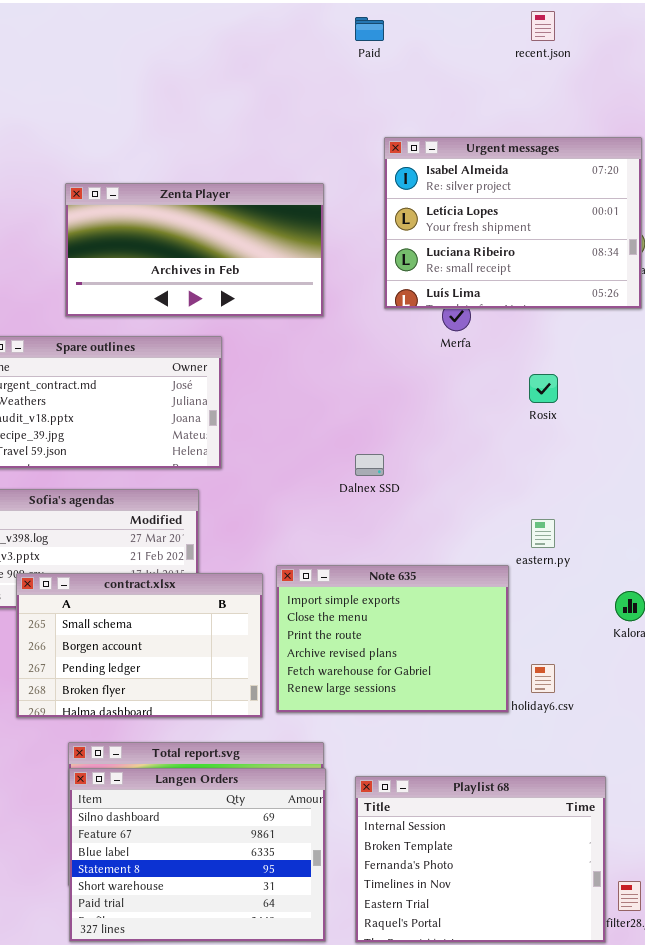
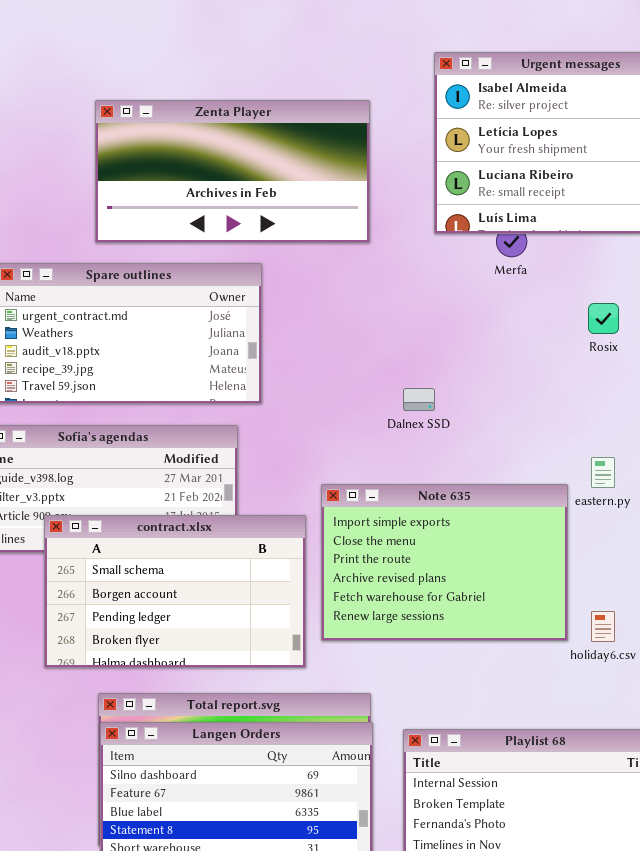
Note 635: [276,565,509,713] -> [321,484,568,641], moved

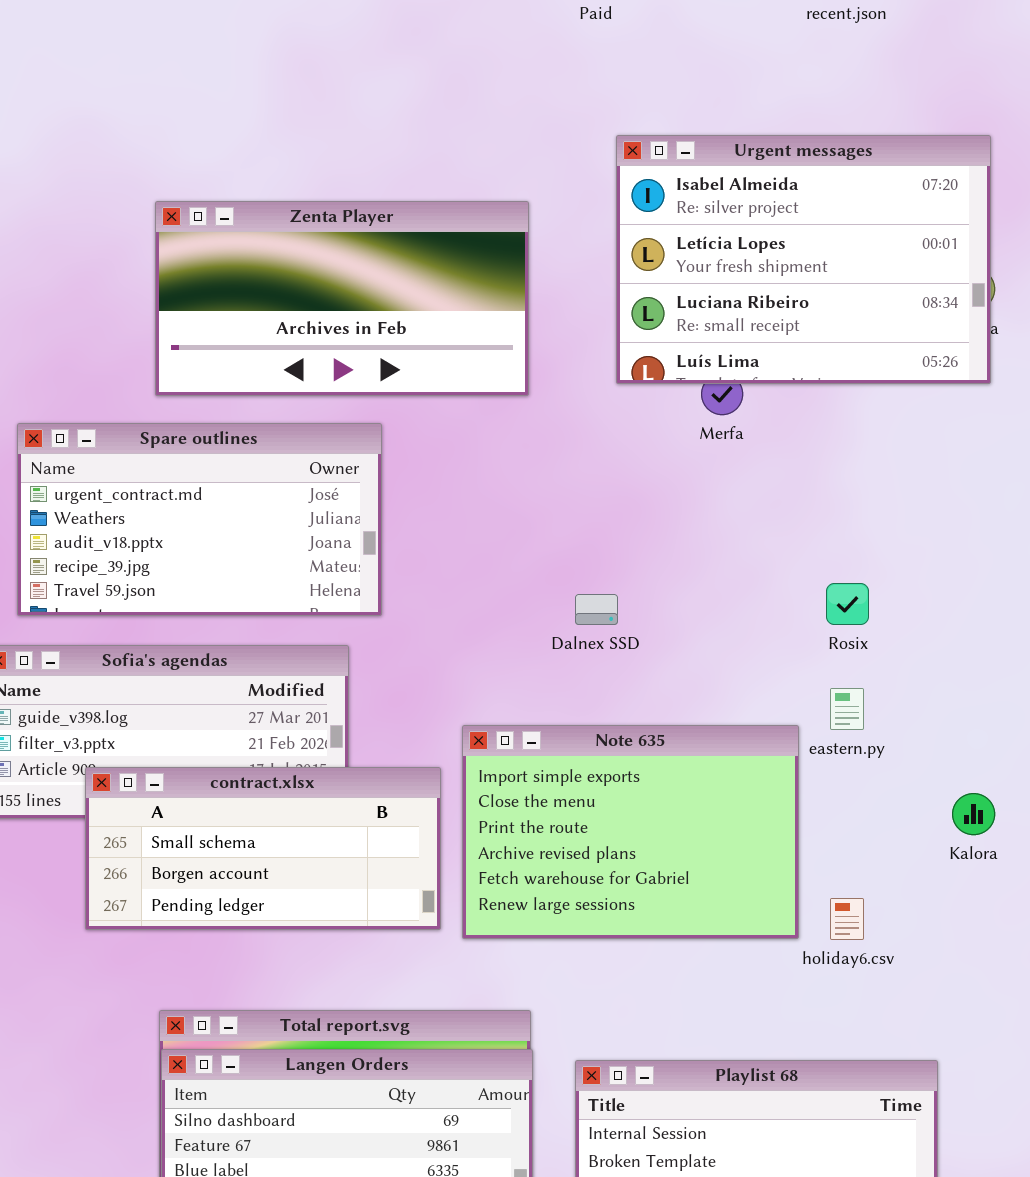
Rosix: [588,303,619,334] -> [826,583,869,625], moved
contract.xlsx: [44,515,306,668] -> [85,767,441,930], resized

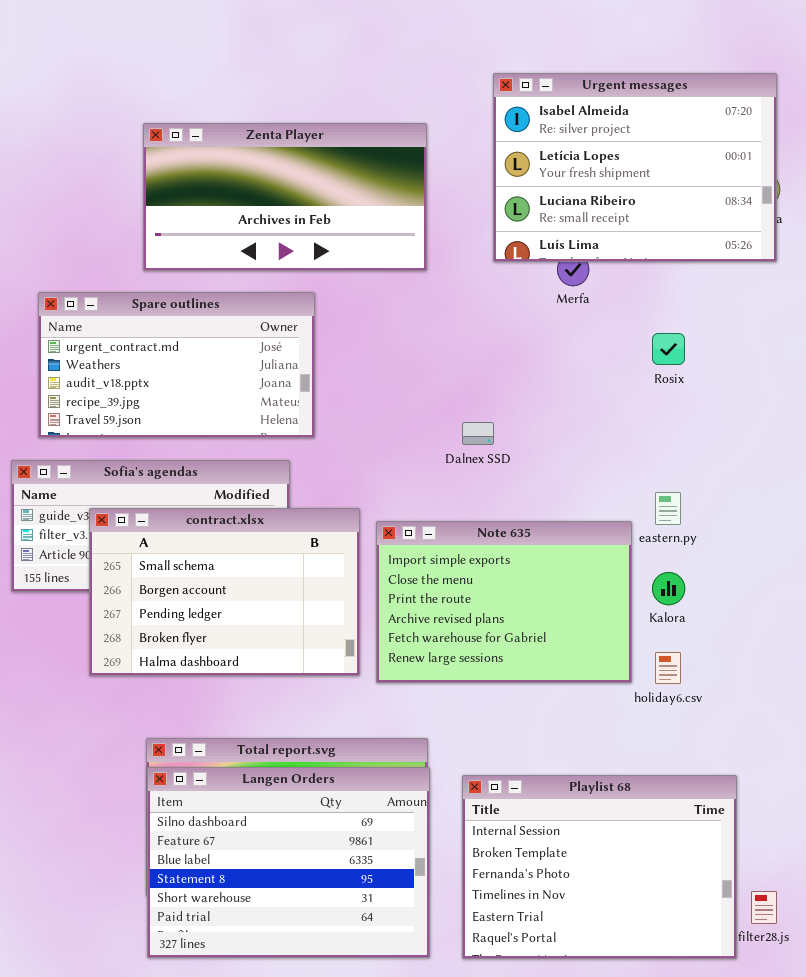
Rosix: [826,583,869,625] -> [652,333,685,365], moved
contract.xlsx: [85,767,441,930] -> [89,508,360,676], resized
Kalora: [952,793,995,835] -> [652,572,685,605], moved

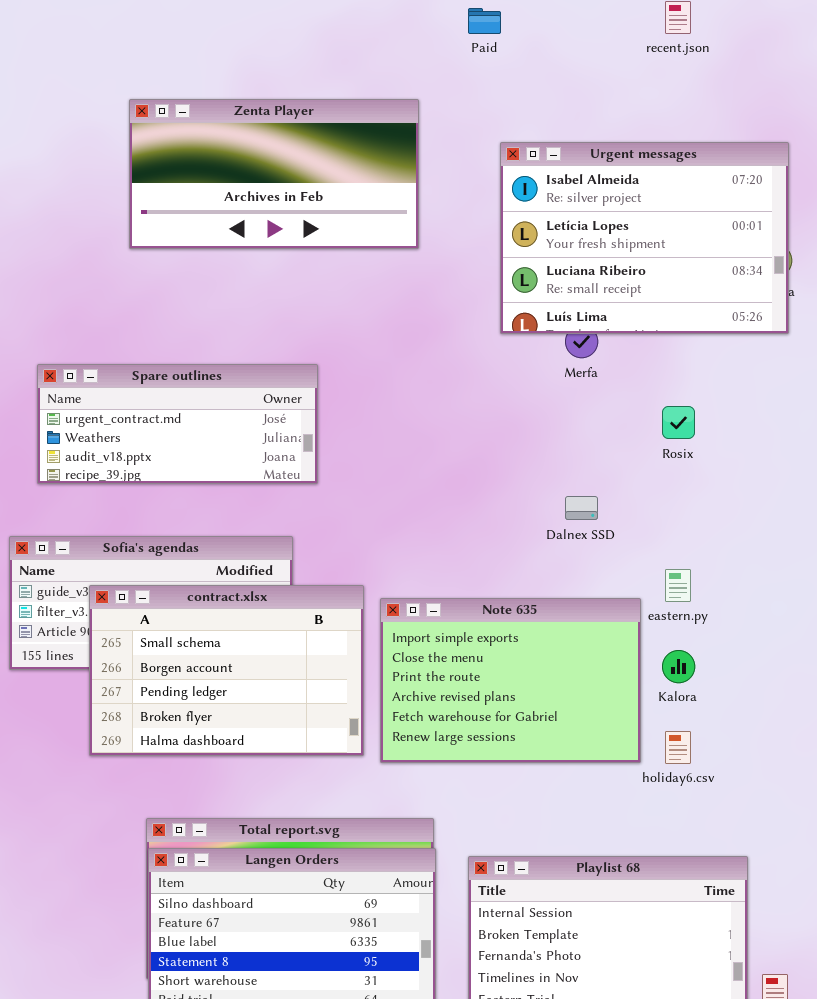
Zenta Player: [143,123,427,271] -> [129,99,419,249], moved
Spare outlines: [38,292,315,438] -> [37,364,318,484], resized
Dalnex SSD: [462,422,494,445] -> [565,496,598,520], moved

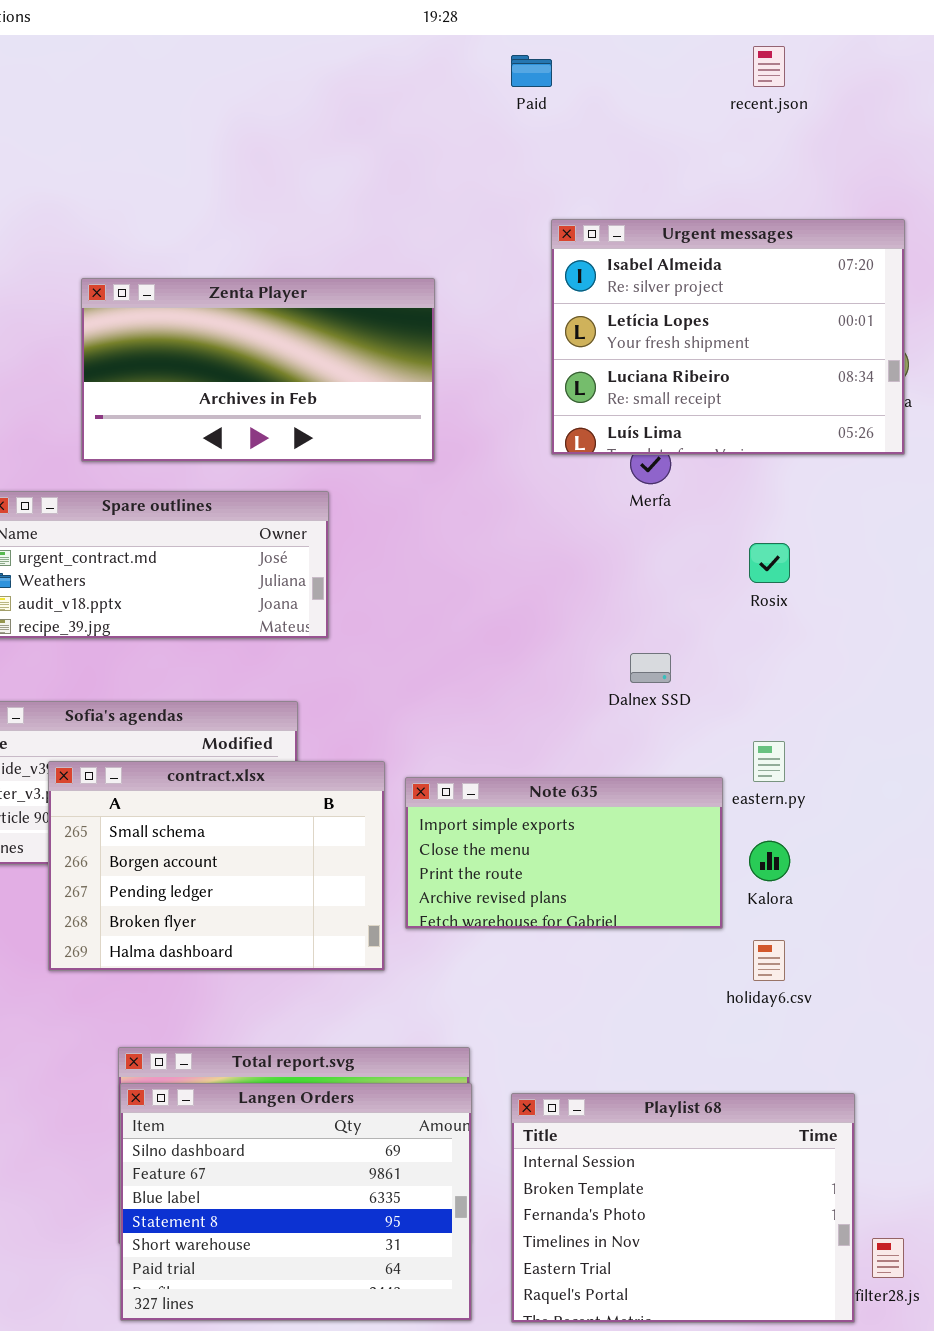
Zenta Player: [129,99,419,249] -> [81,278,435,462], moved
Note 635: [380,598,641,763] -> [405,777,723,929], resized

